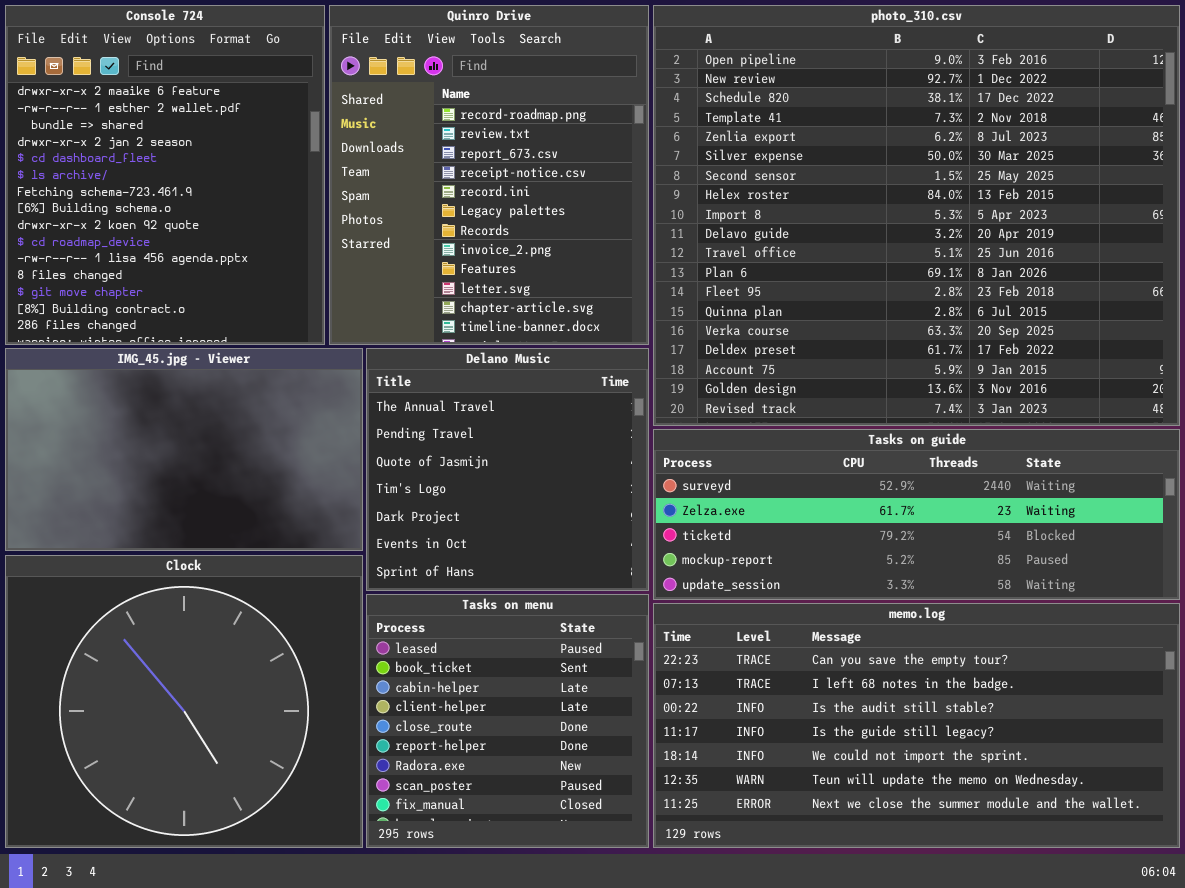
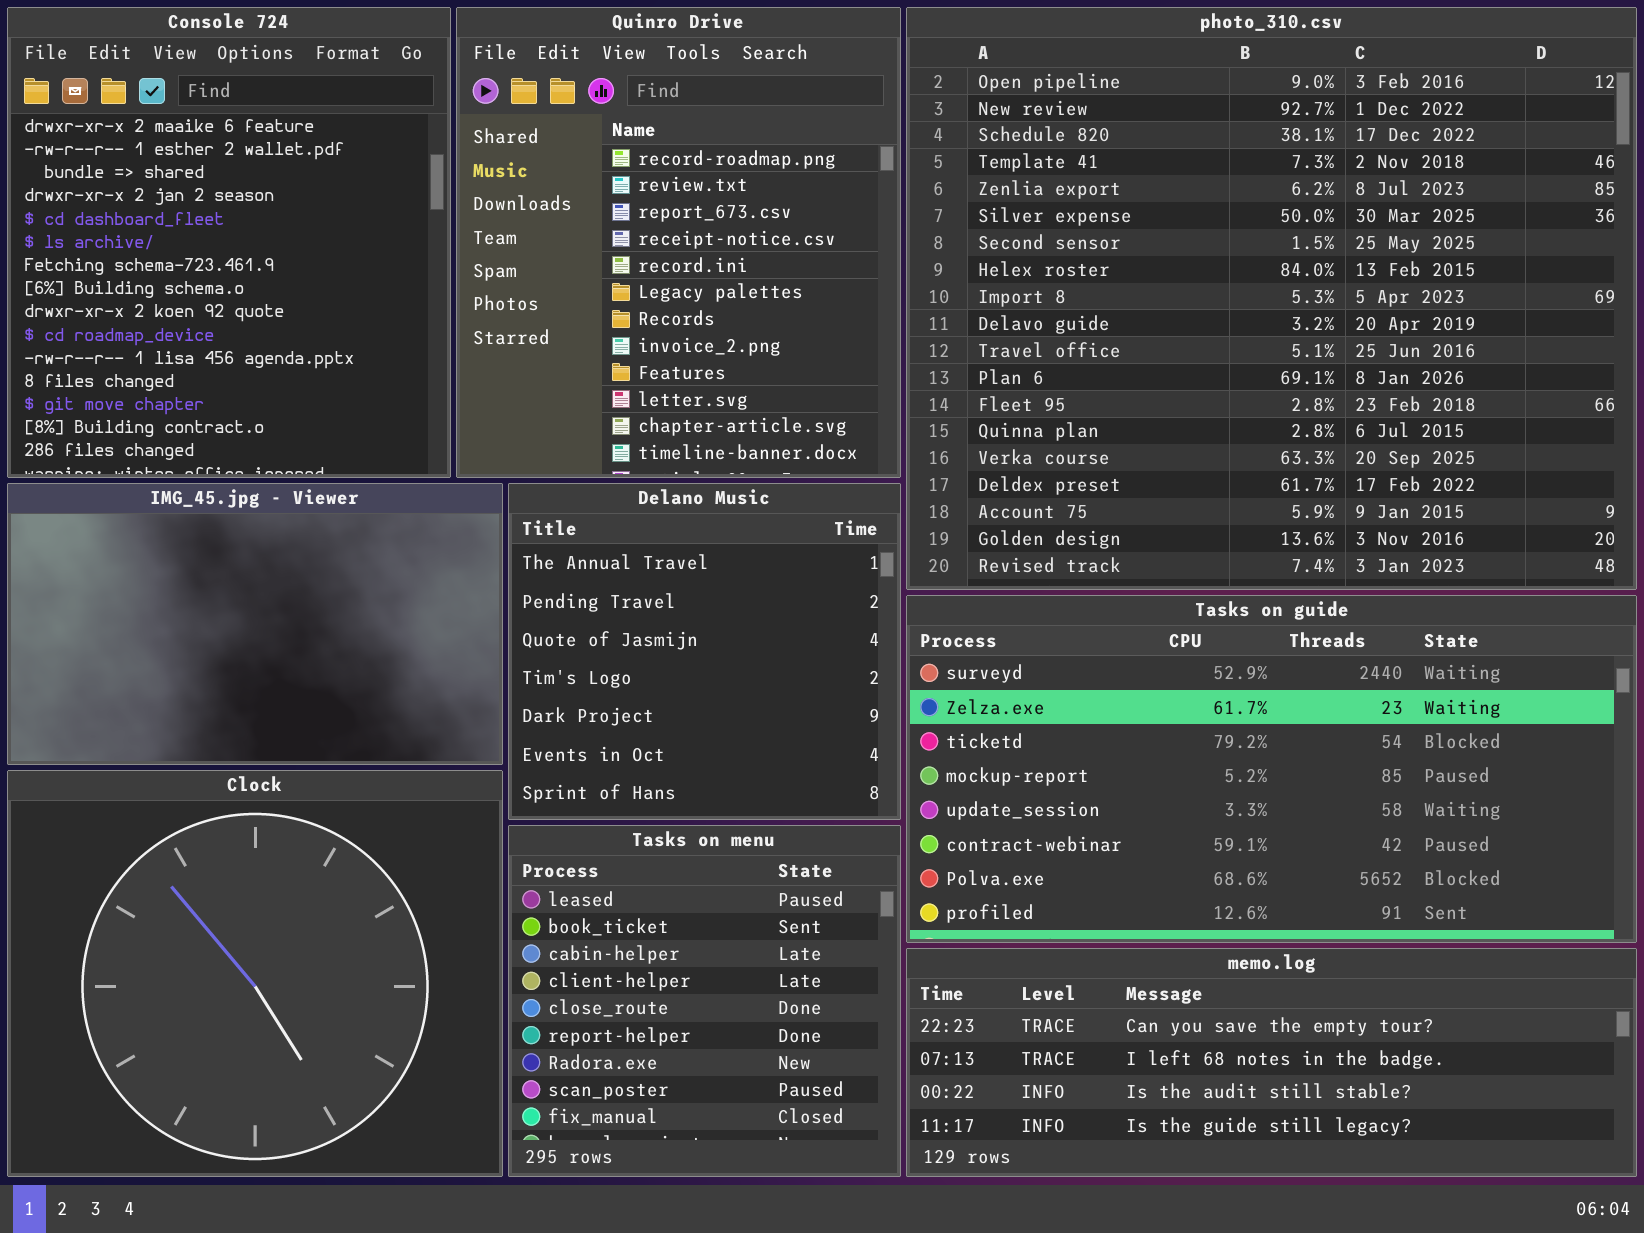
Tasks on guide: [653,429,1180,600] -> [906,595,1637,943], resized
memo.log: [653,603,1180,848] -> [906,948,1637,1177], resized

